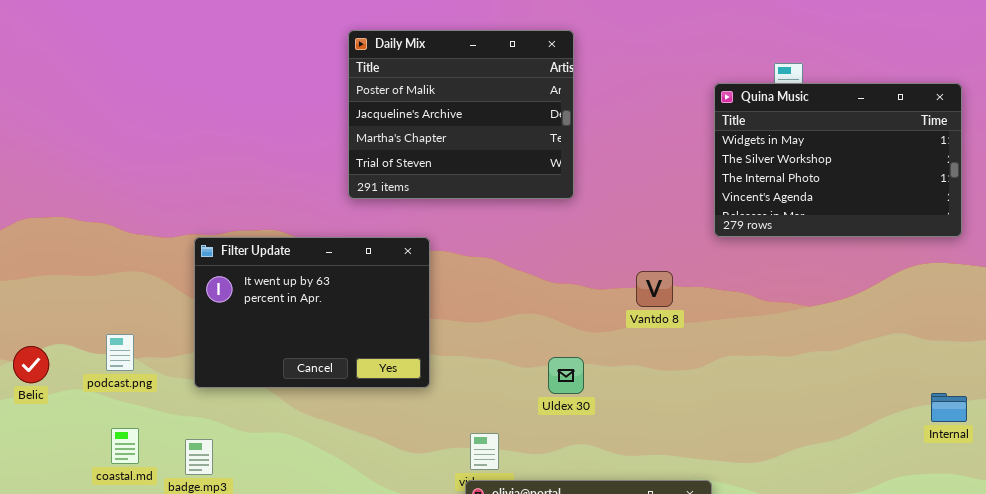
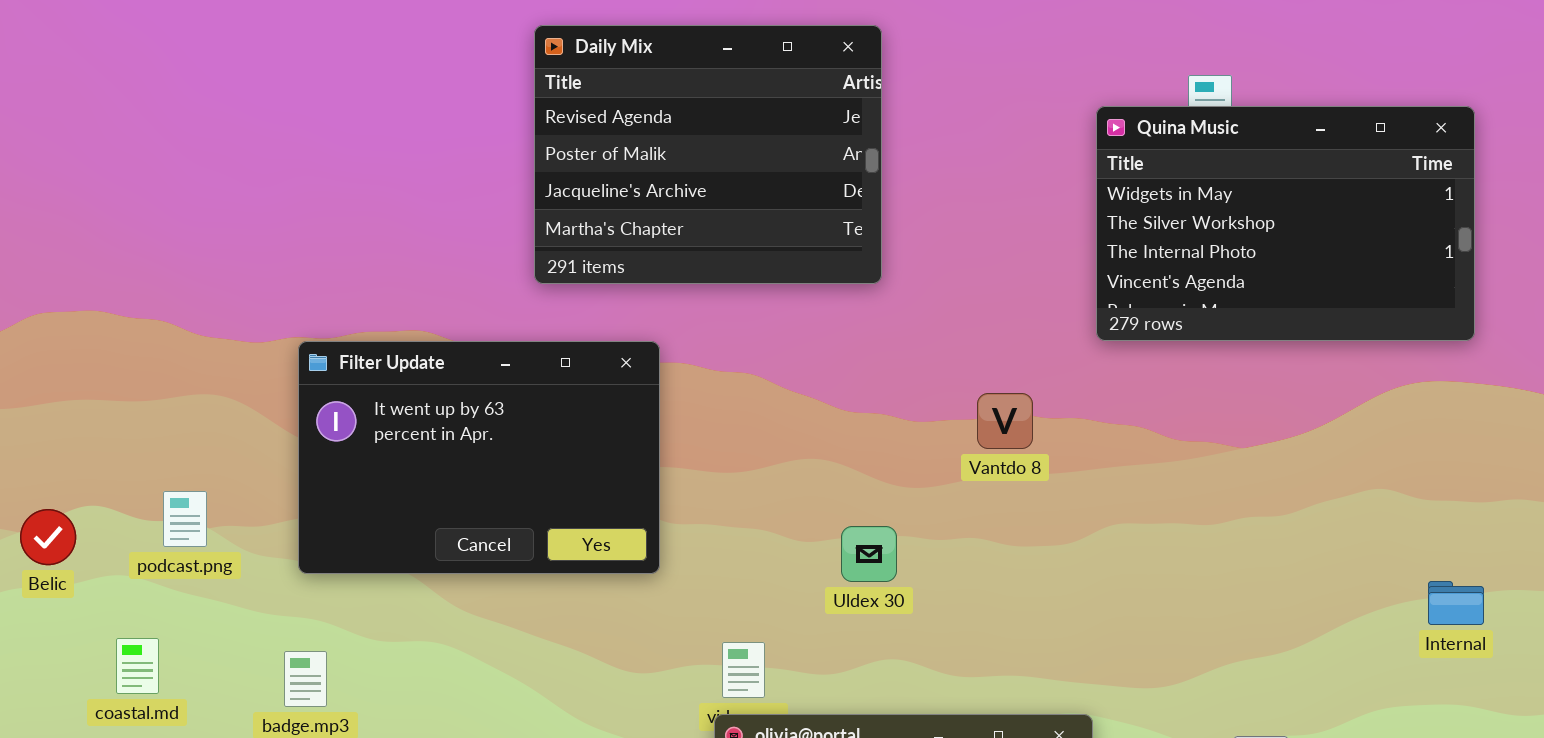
Daily Mix: [348,30,574,199] -> [534,25,882,284], scrolled up 1 row
coastal.md: [111,428,139,464] -> [116,638,159,694], moved

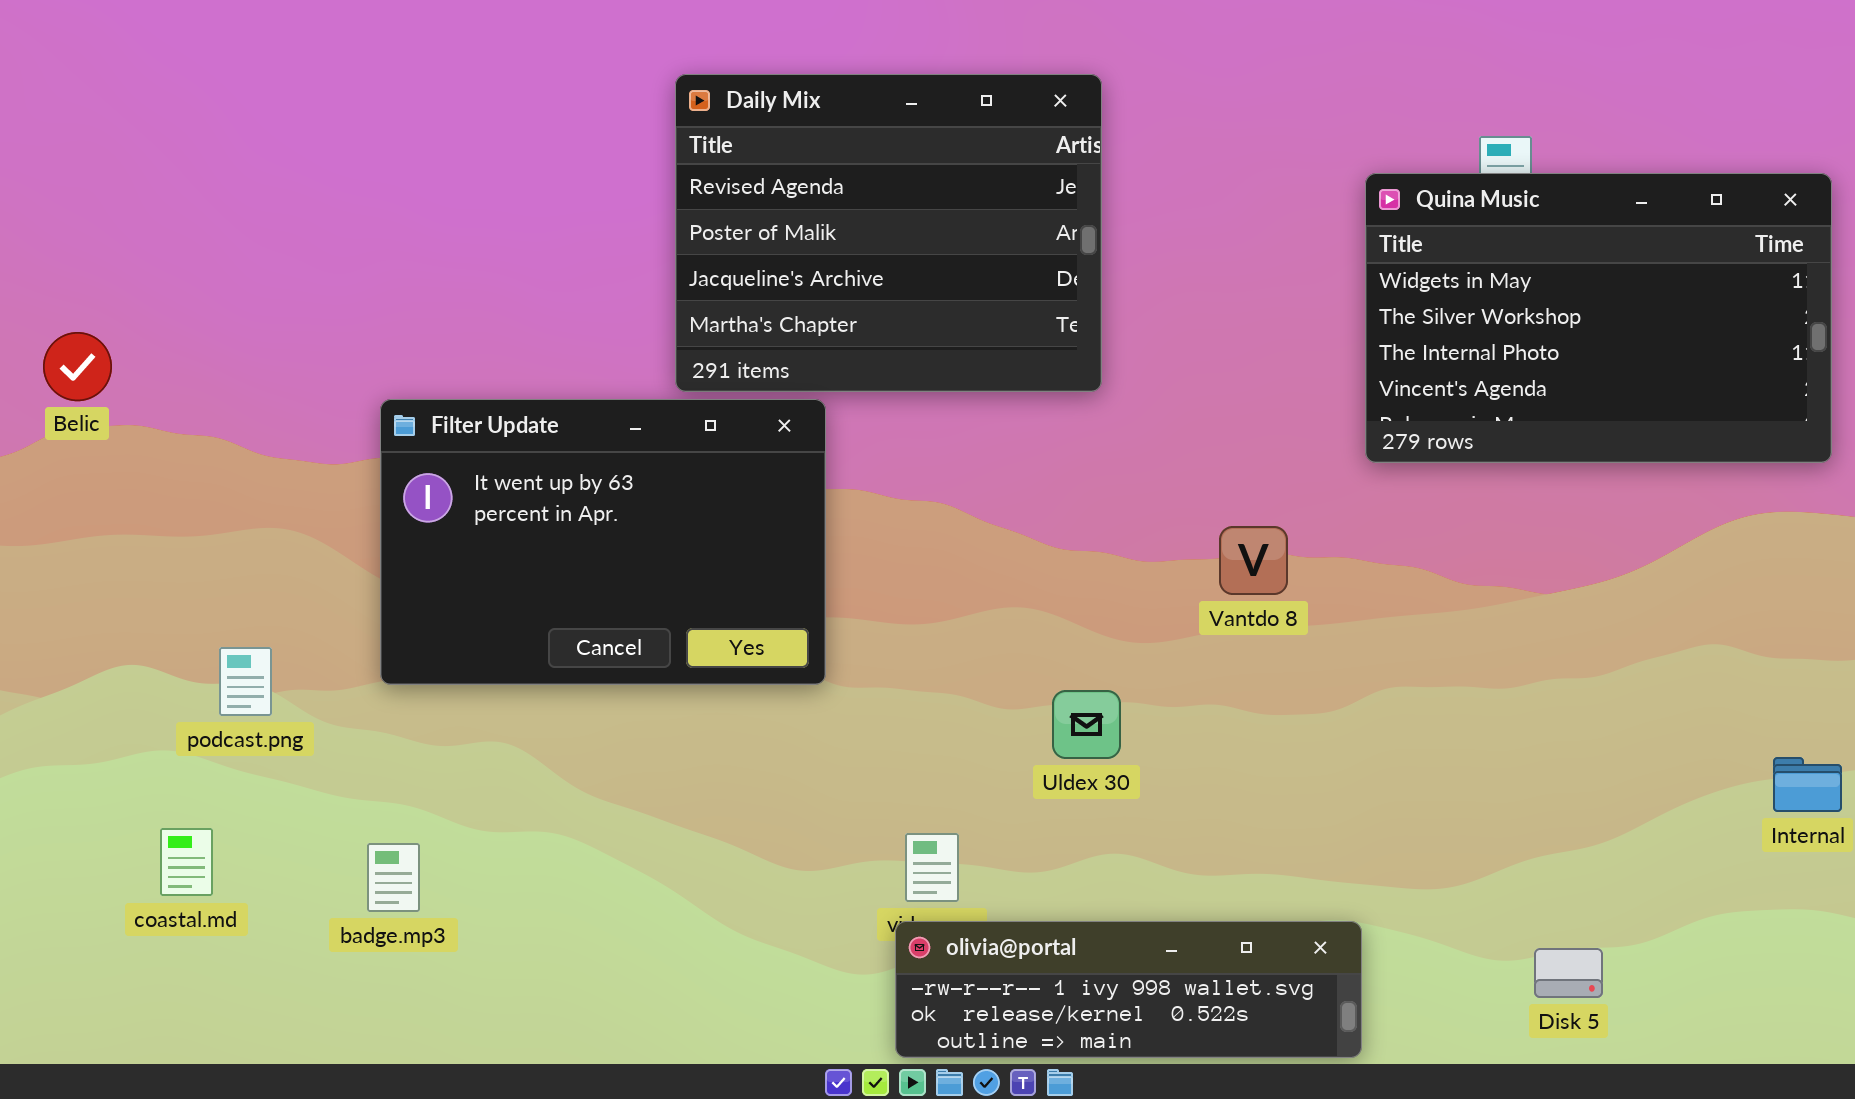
Filter Update: [298,341,660,574] -> [380,399,826,685], moved
Belic: [20,509,76,565] -> [43,332,112,401], moved

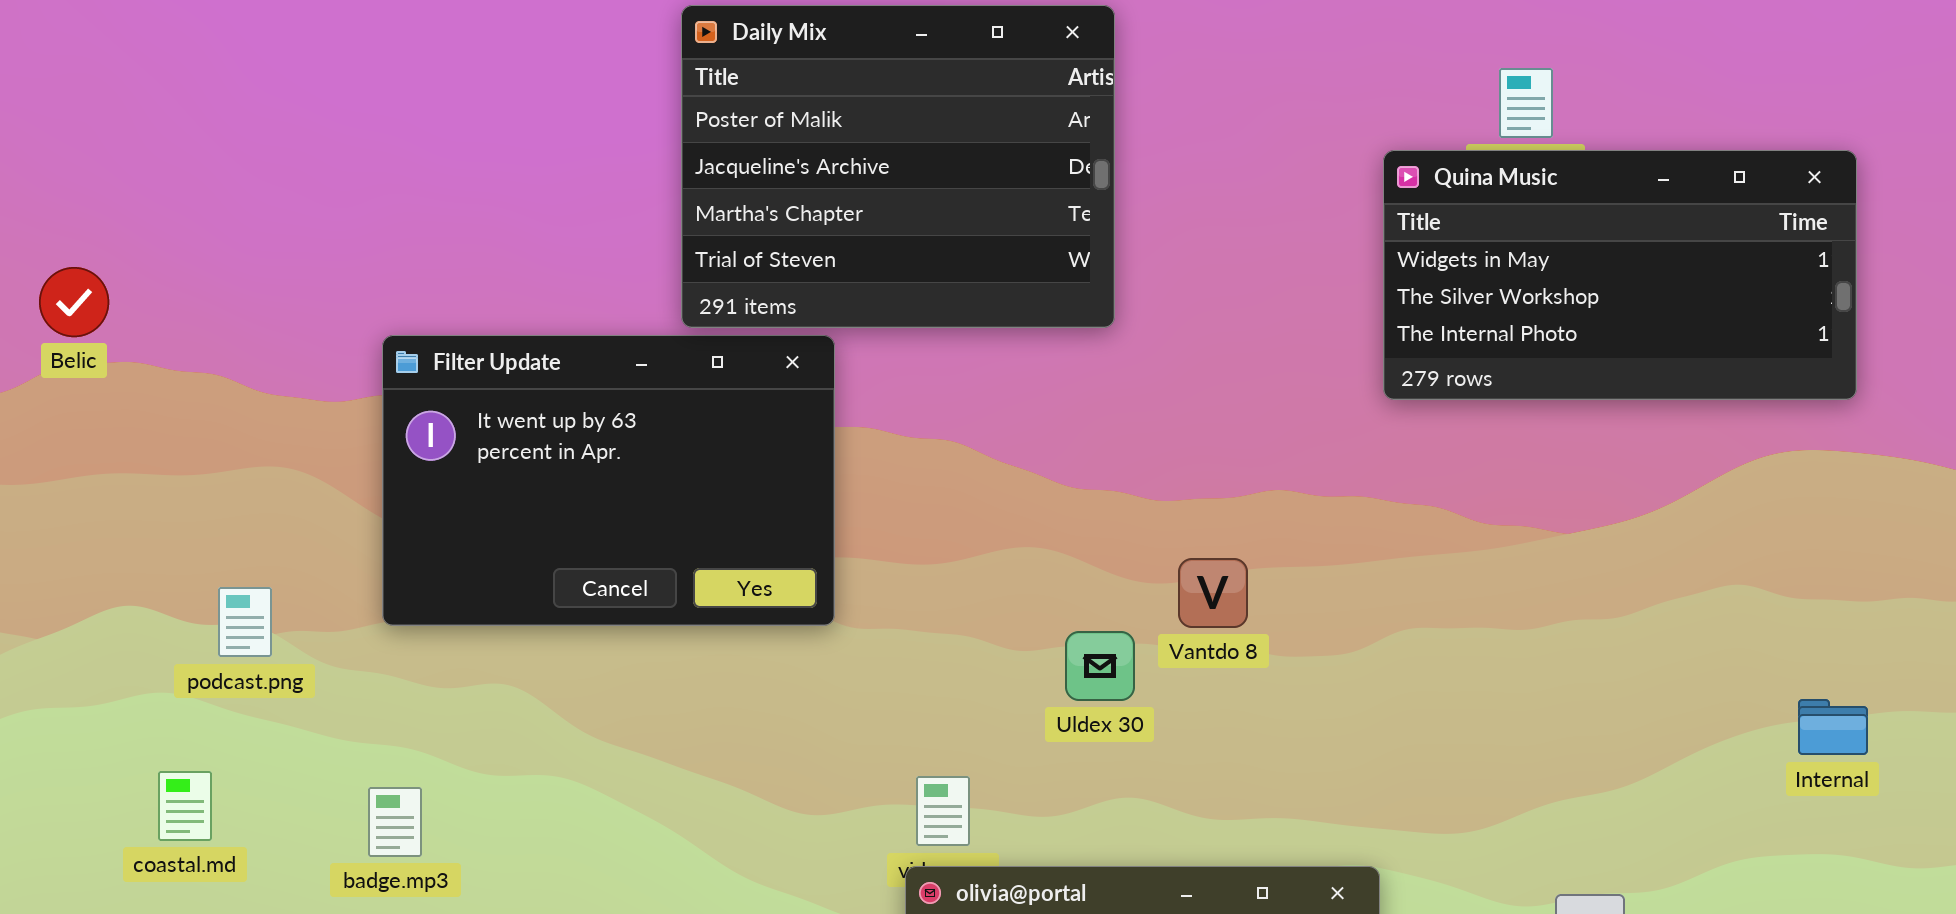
Daily Mix: [675,74,1102,392] -> [681,5,1115,328], scrolled down 1 row
Quina Music: [1365,173,1832,463] -> [1383,150,1857,400], resized
Vantdo 8: [1219,526,1288,595] -> [1178,558,1248,628], moved

